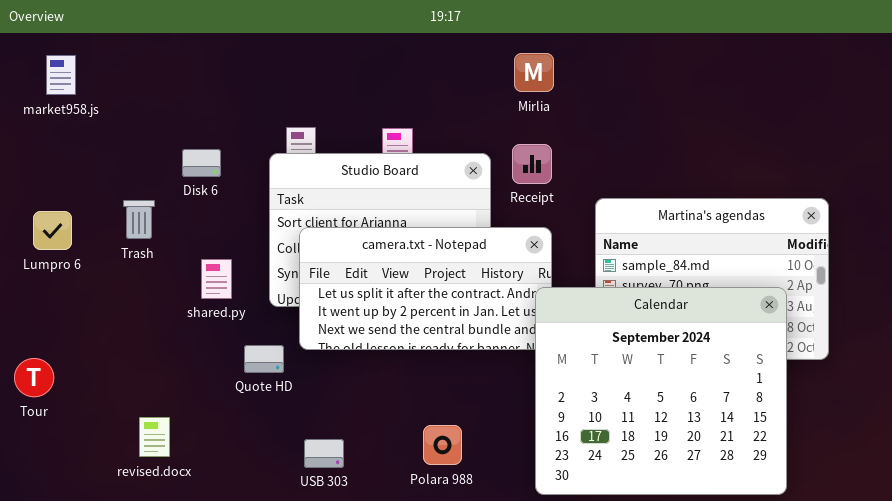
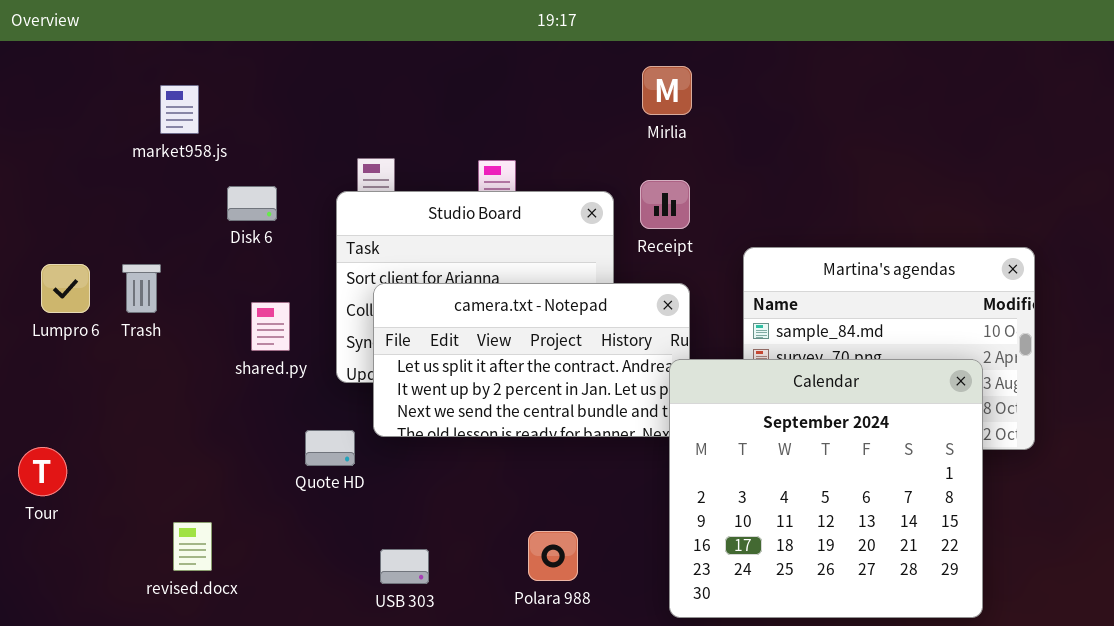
market958.js: [46,55,76,95] -> [160,85,199,134], moved
Trash: [123,200,155,239] -> [122,264,161,313], moved
shared.py: [201,259,232,299] -> [251,302,290,351], moved

